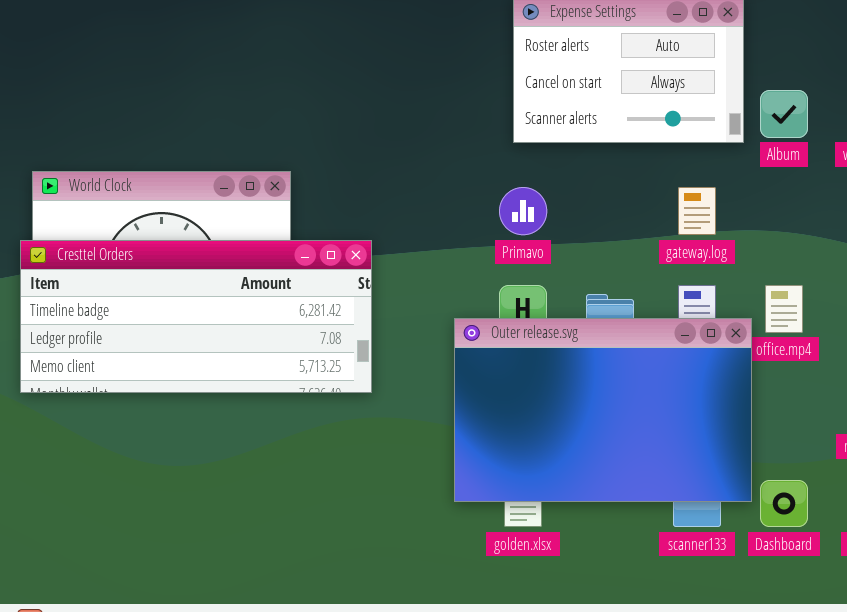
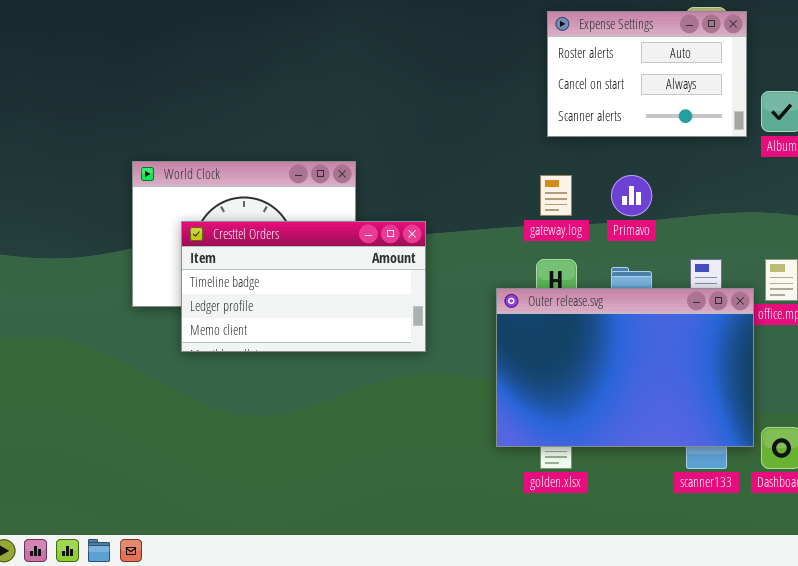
Primavo: [499,187,547,235] -> [611,175,652,216], moved
gateway.log: [678,187,716,235] -> [540,175,572,216], moved
Cresttel Orders: [20,240,372,393] -> [181,221,426,352], resized

